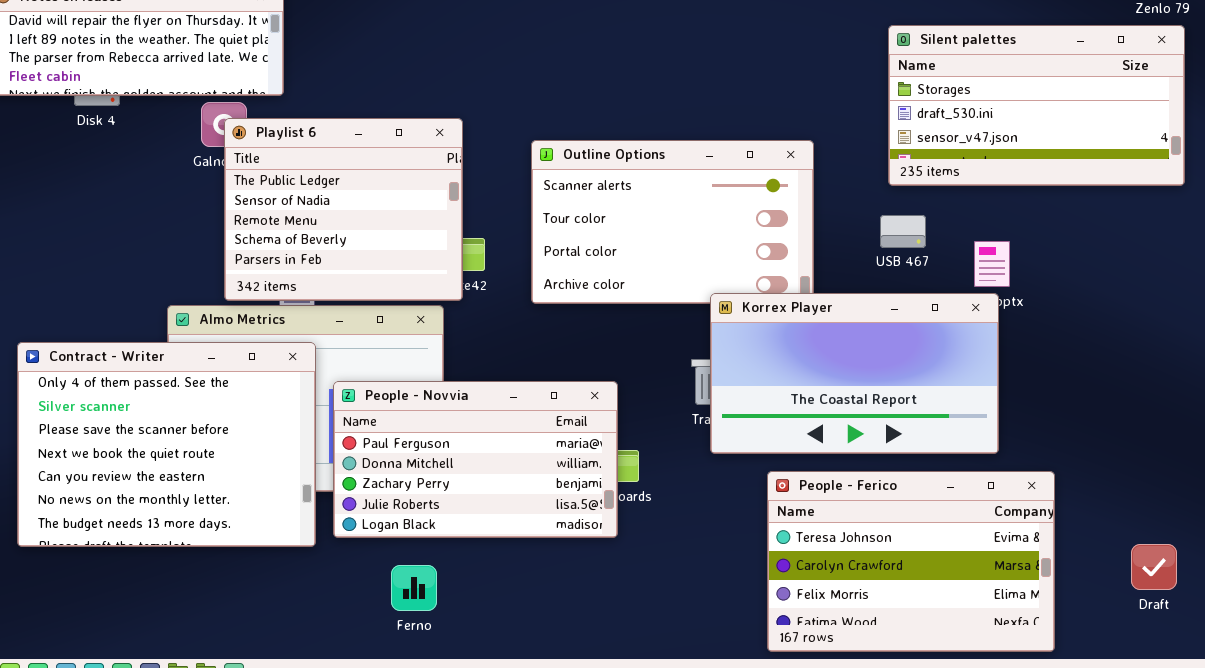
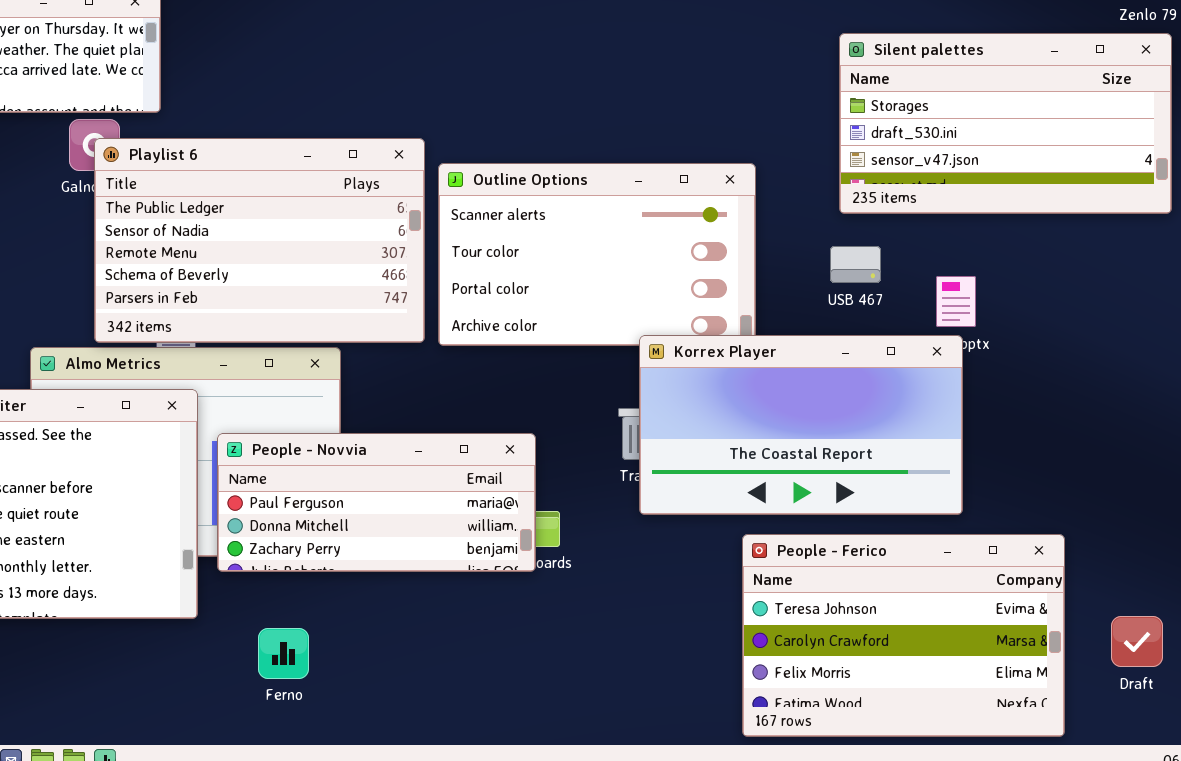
Playlist 6: [224,118,463,301] -> [94,138,425,343], resized
People - Novvia: [333,381,618,538] -> [217,433,536,572], resized
People - Ferico: [767,471,1055,652] -> [742,534,1065,737], moved
Ferno: [391,565,437,611] -> [258,628,309,679], moved

